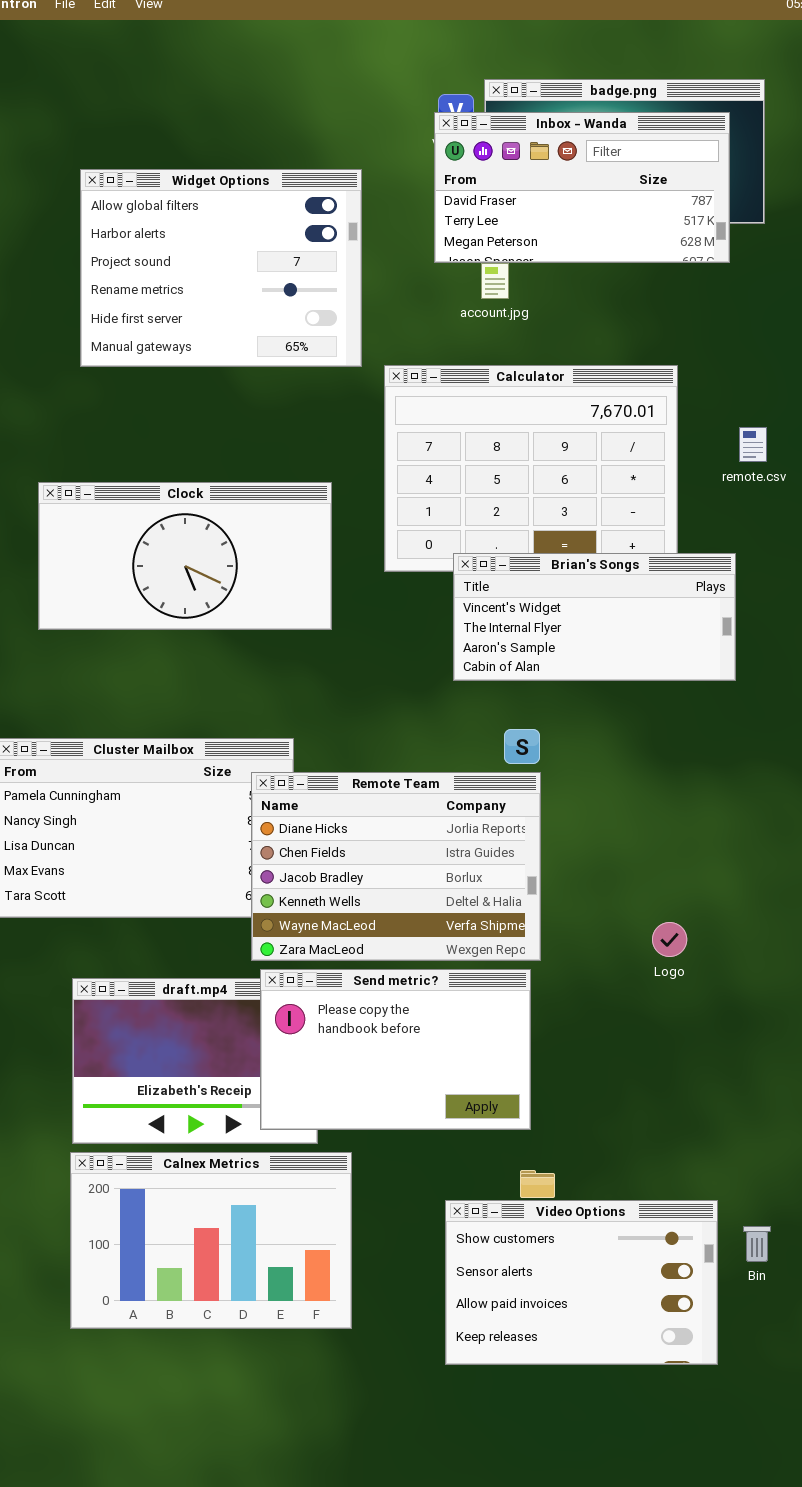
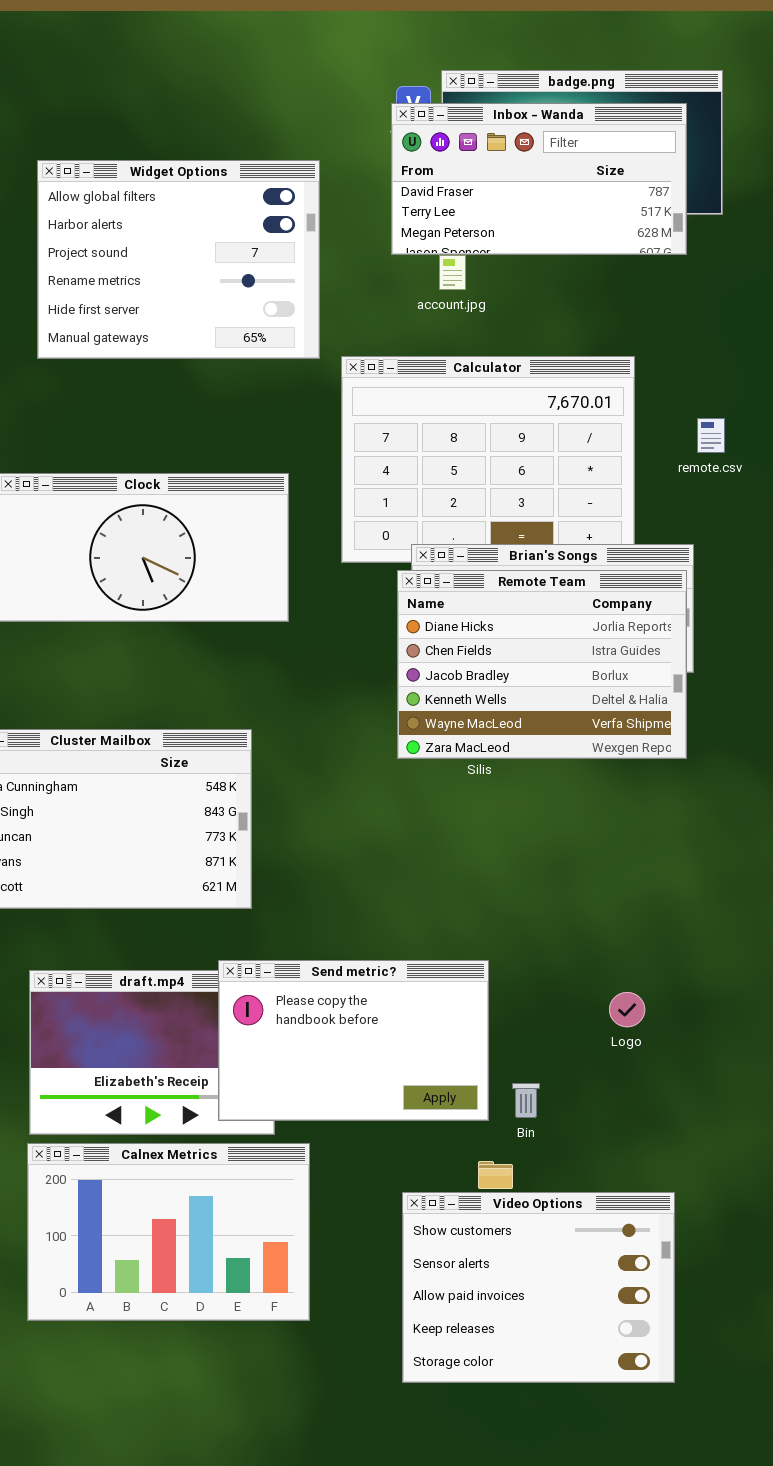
Remote Team: [251,772,541,961] -> [397,570,687,759], moved
Logo: [652,922,687,957] -> [609,992,645,1027], moved
Video Options: [445,1200,718,1365] -> [402,1192,675,1383], resized
Bin: [743,1226,771,1262] -> [512,1083,540,1118], moved

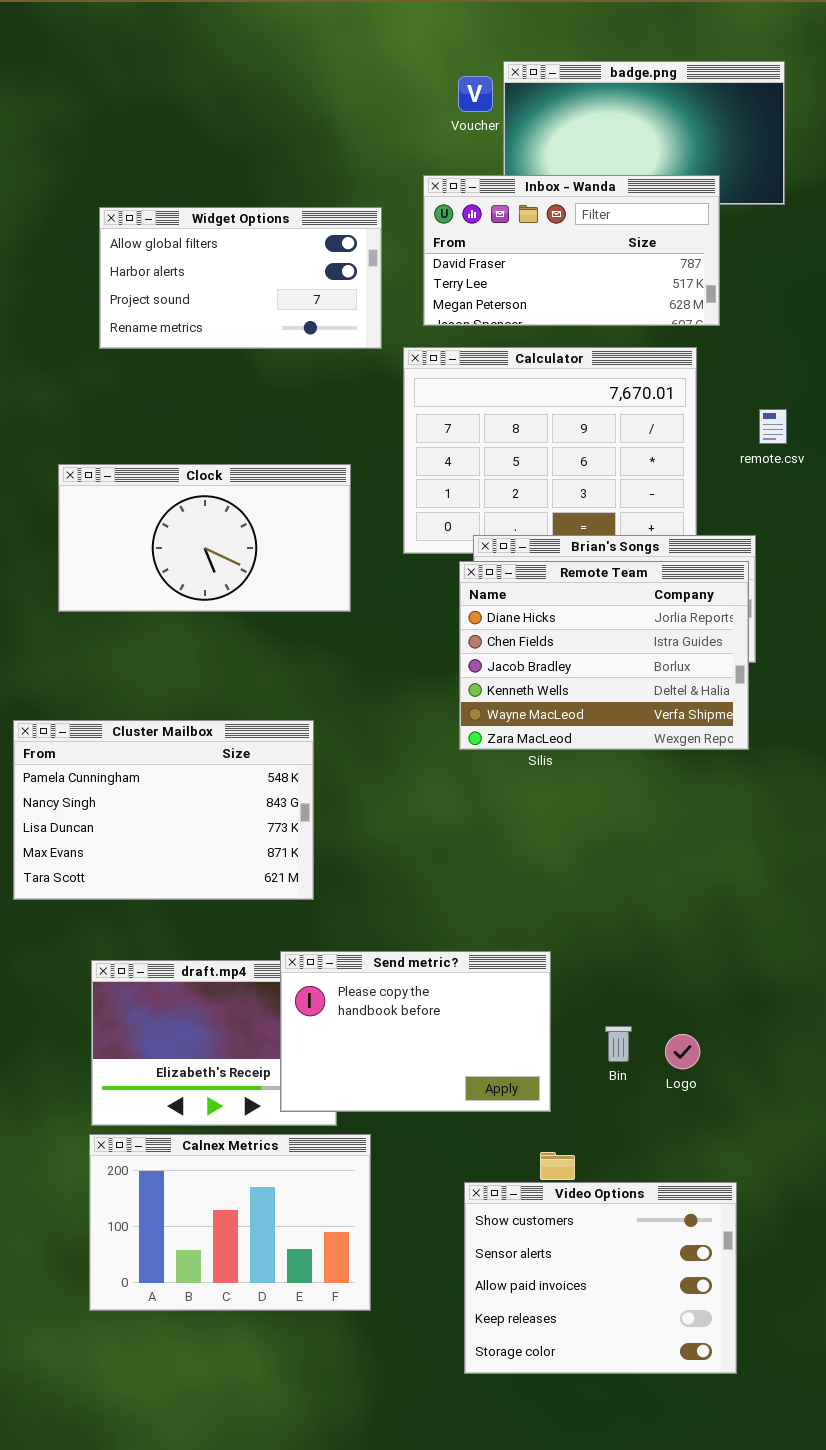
Inbox - Wanda: [391,103,687,255] -> [423,175,720,326], moved
Widget Options: [37,160,320,359] -> [99,207,382,349], resized
Logo: [609,992,645,1027] -> [665,1034,700,1069], moved
Bin: [512,1083,540,1118] -> [605,1026,632,1062], moved

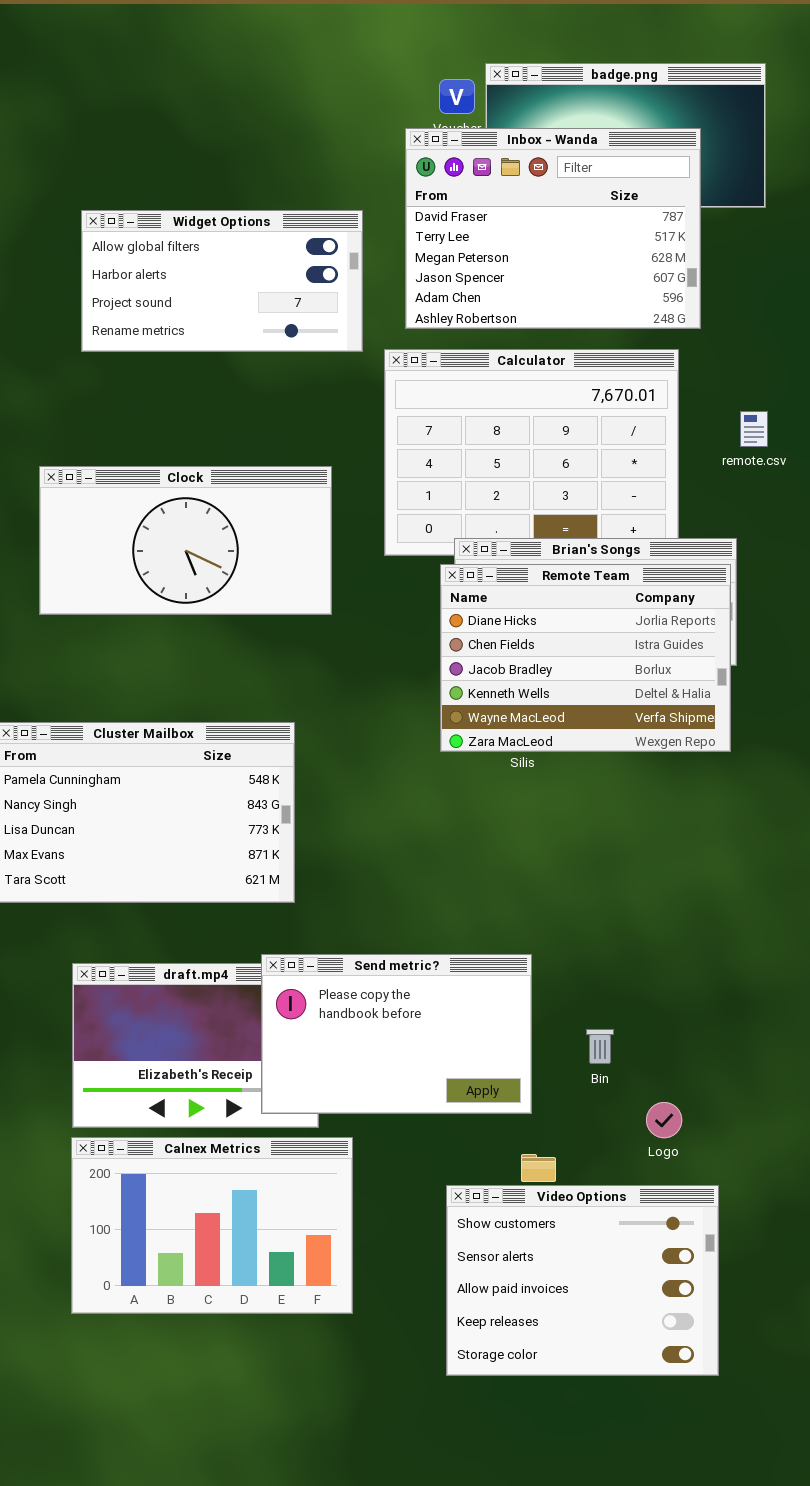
Inbox - Wanda: [423,175,720,326] -> [405,128,701,329], resized
Logo: [665,1034,700,1069] -> [646,1102,682,1138], moved

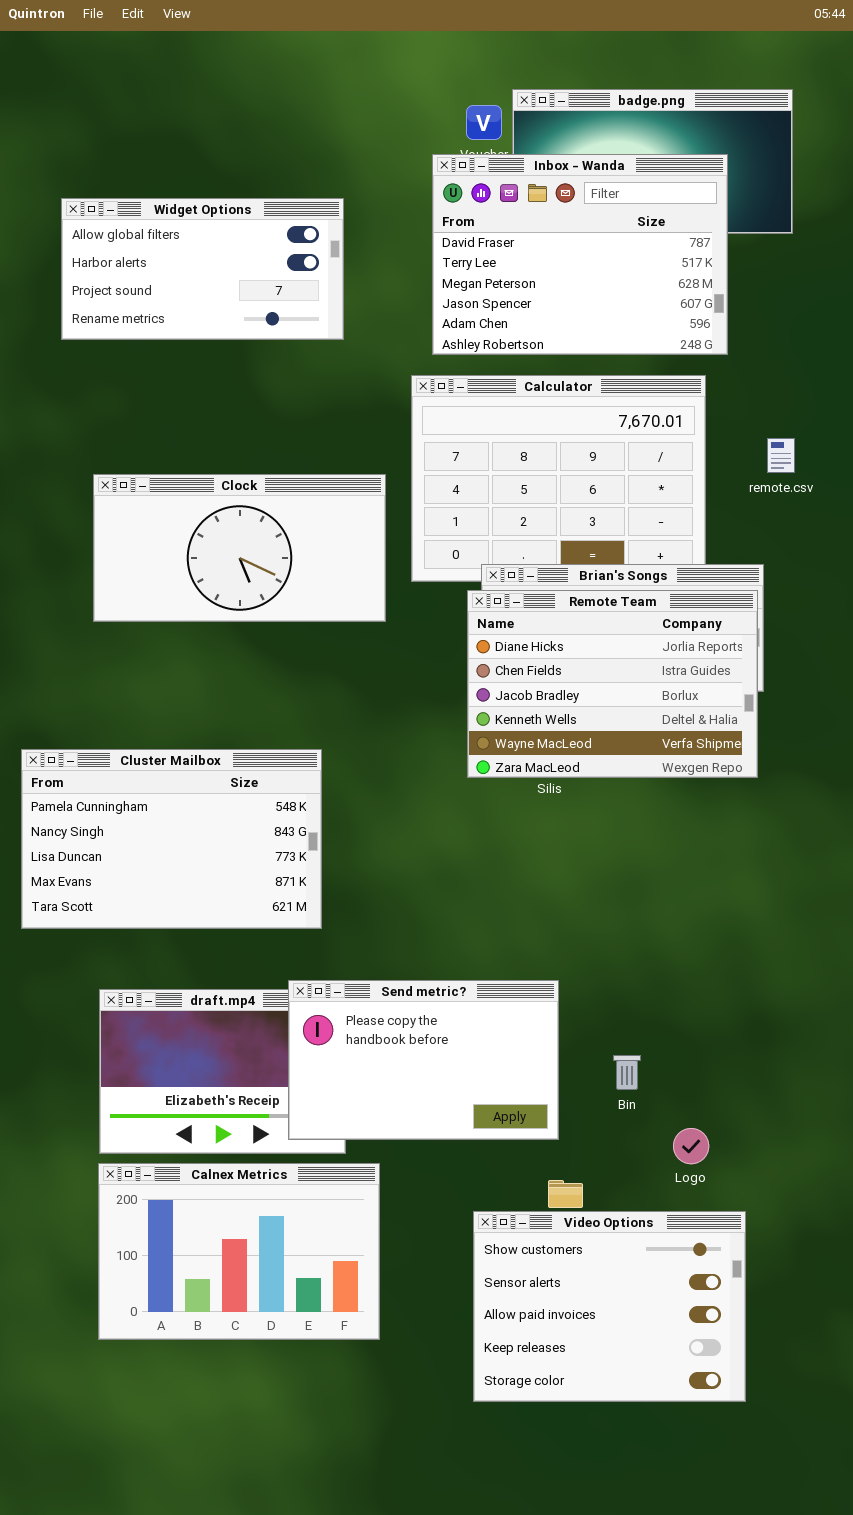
Widget Options: [81,210,363,352] -> [61,198,344,340], moved
Clock: [39,466,332,615] -> [93,474,386,622], moved

